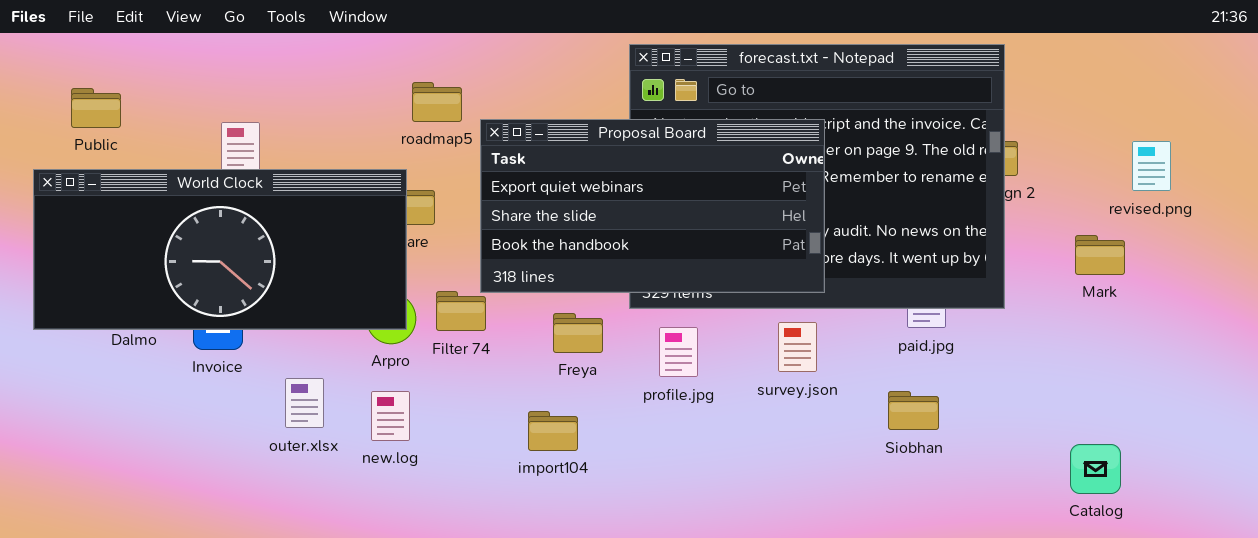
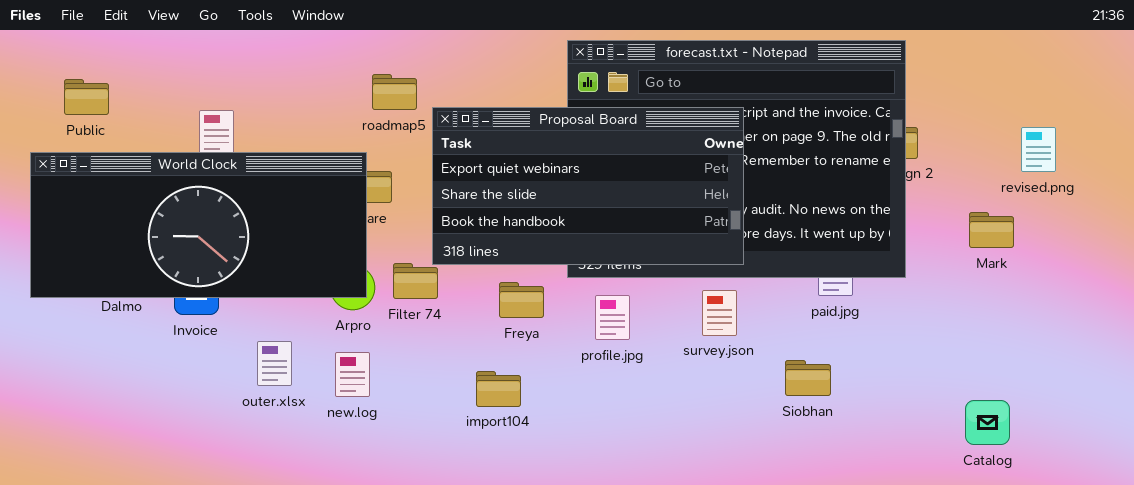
Siobhan: [888,391,939,430] -> [785,360,831,396], moved

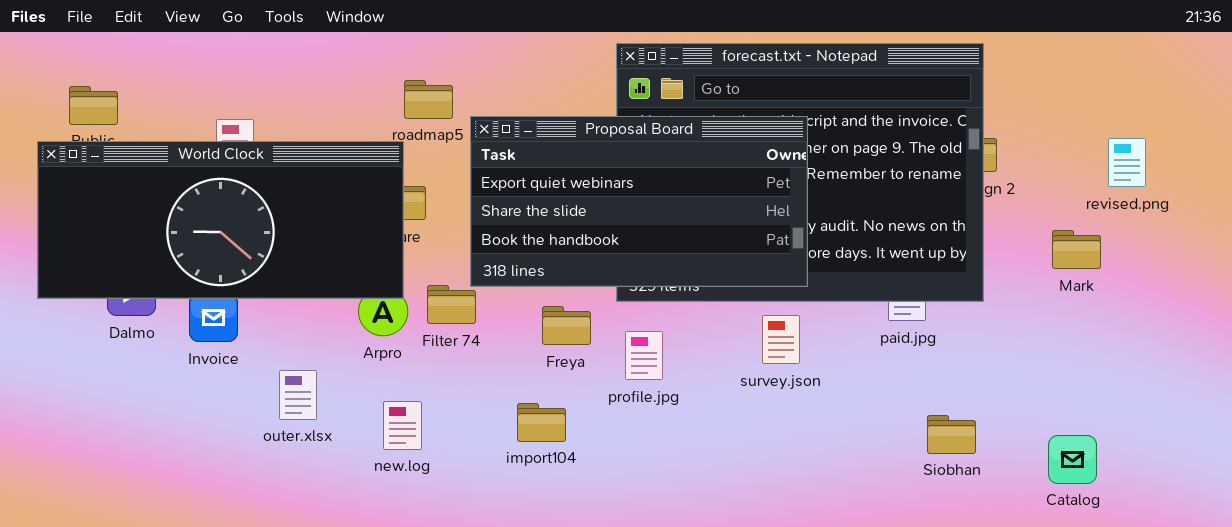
World Clock: [30,152,367,298] -> [37,141,404,299], moved
profile.jpg: [595,295,630,340] -> [625,331,663,380], moved
new.log: [335,352,370,397] -> [383,401,422,450], moved
Siobhan: [785,360,831,396] -> [927,415,976,454], moved

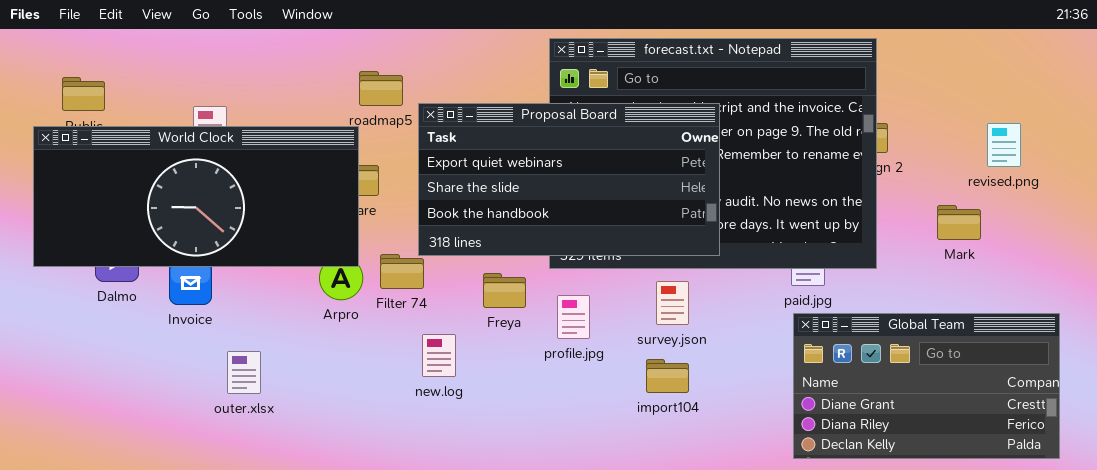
survey.json: [762,315,800,364] -> [656,281,689,325], moved
Global Team: none -> [793,313,1060,459], opened
outer.xlsx: [279,370,317,420] -> [227,351,261,394], moved
new.log: [383,401,422,450] -> [422,334,456,377], moved
import104: [517,403,566,442] -> [646,359,689,393], moved

